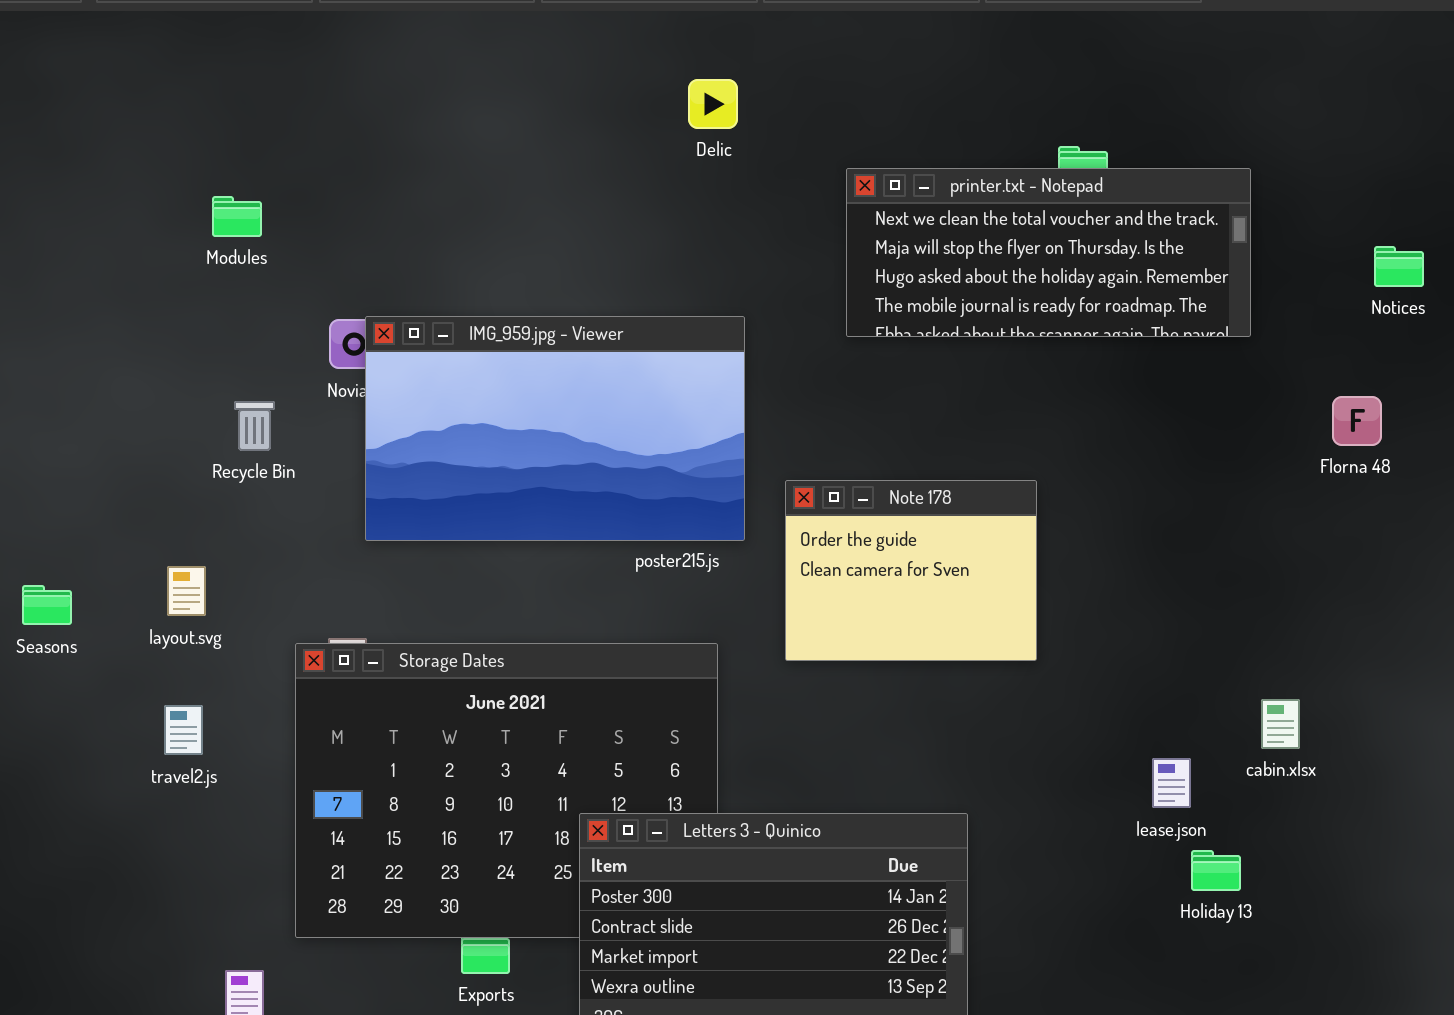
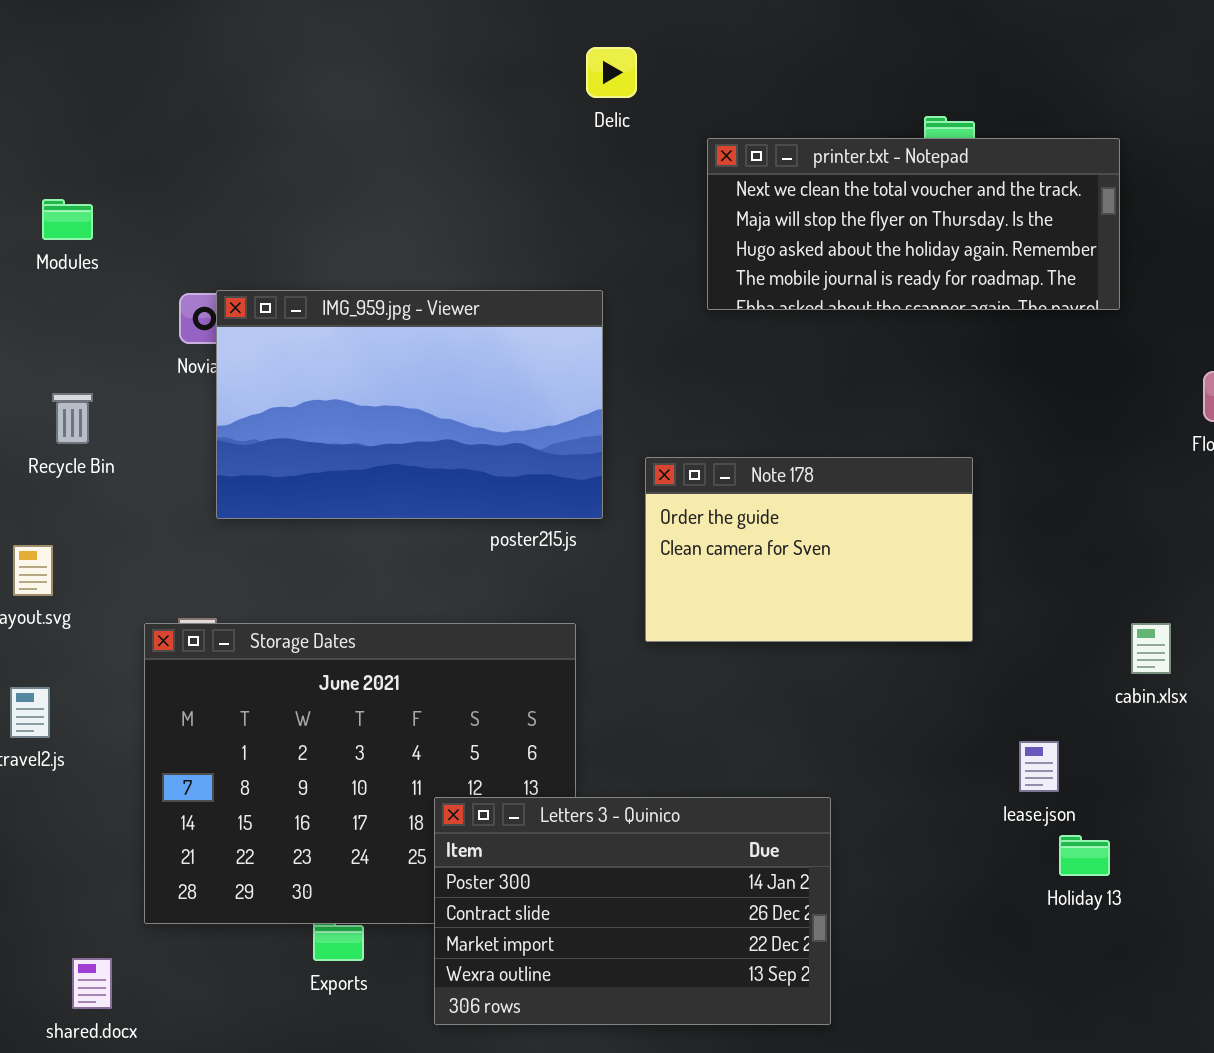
Delic: [688,79,738,129] -> [586,47,637,98], moved
Modules: [212,196,262,237] -> [42,199,93,240], moved
Recycle Bin: [234,401,275,451] -> [52,393,93,444], moved
Note 178: [785,480,1037,661] -> [645,457,973,642], resized
cabin.xlsx: [1261,699,1300,749] -> [1131,623,1171,674], moved

